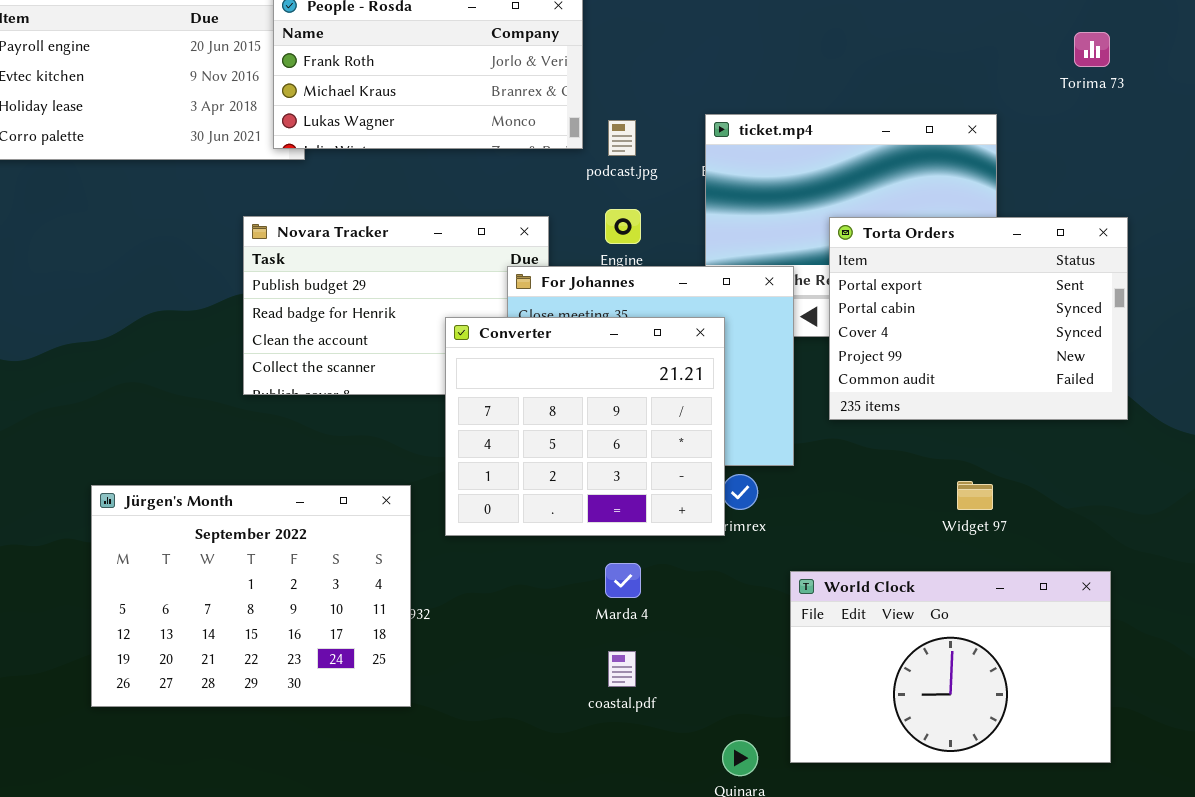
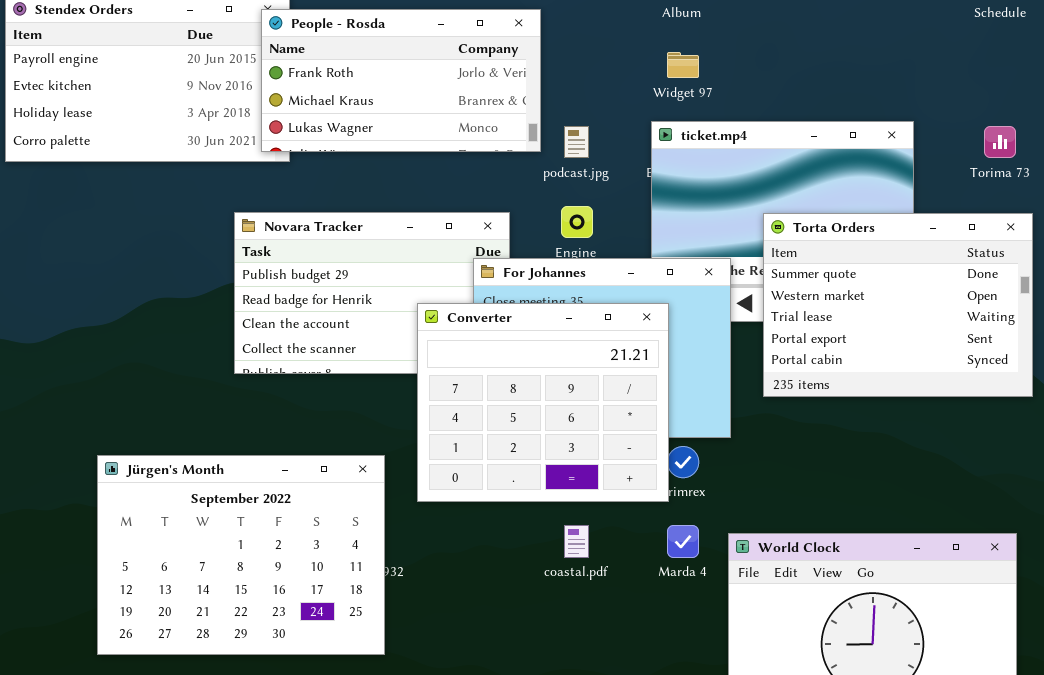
Torima 73: [1074,32,1110,67] -> [984,126,1016,158], moved
Torta Orders: [829,217,1128,420] -> [763,213,1033,397], scrolled up 3 rows
Widget 97: [957,481,993,510] -> [667,52,699,78], moved
Marda 4: [605,563,641,598] -> [667,525,699,558], moved
coastal.pdf: [608,651,636,687] -> [564,525,589,558], moved

